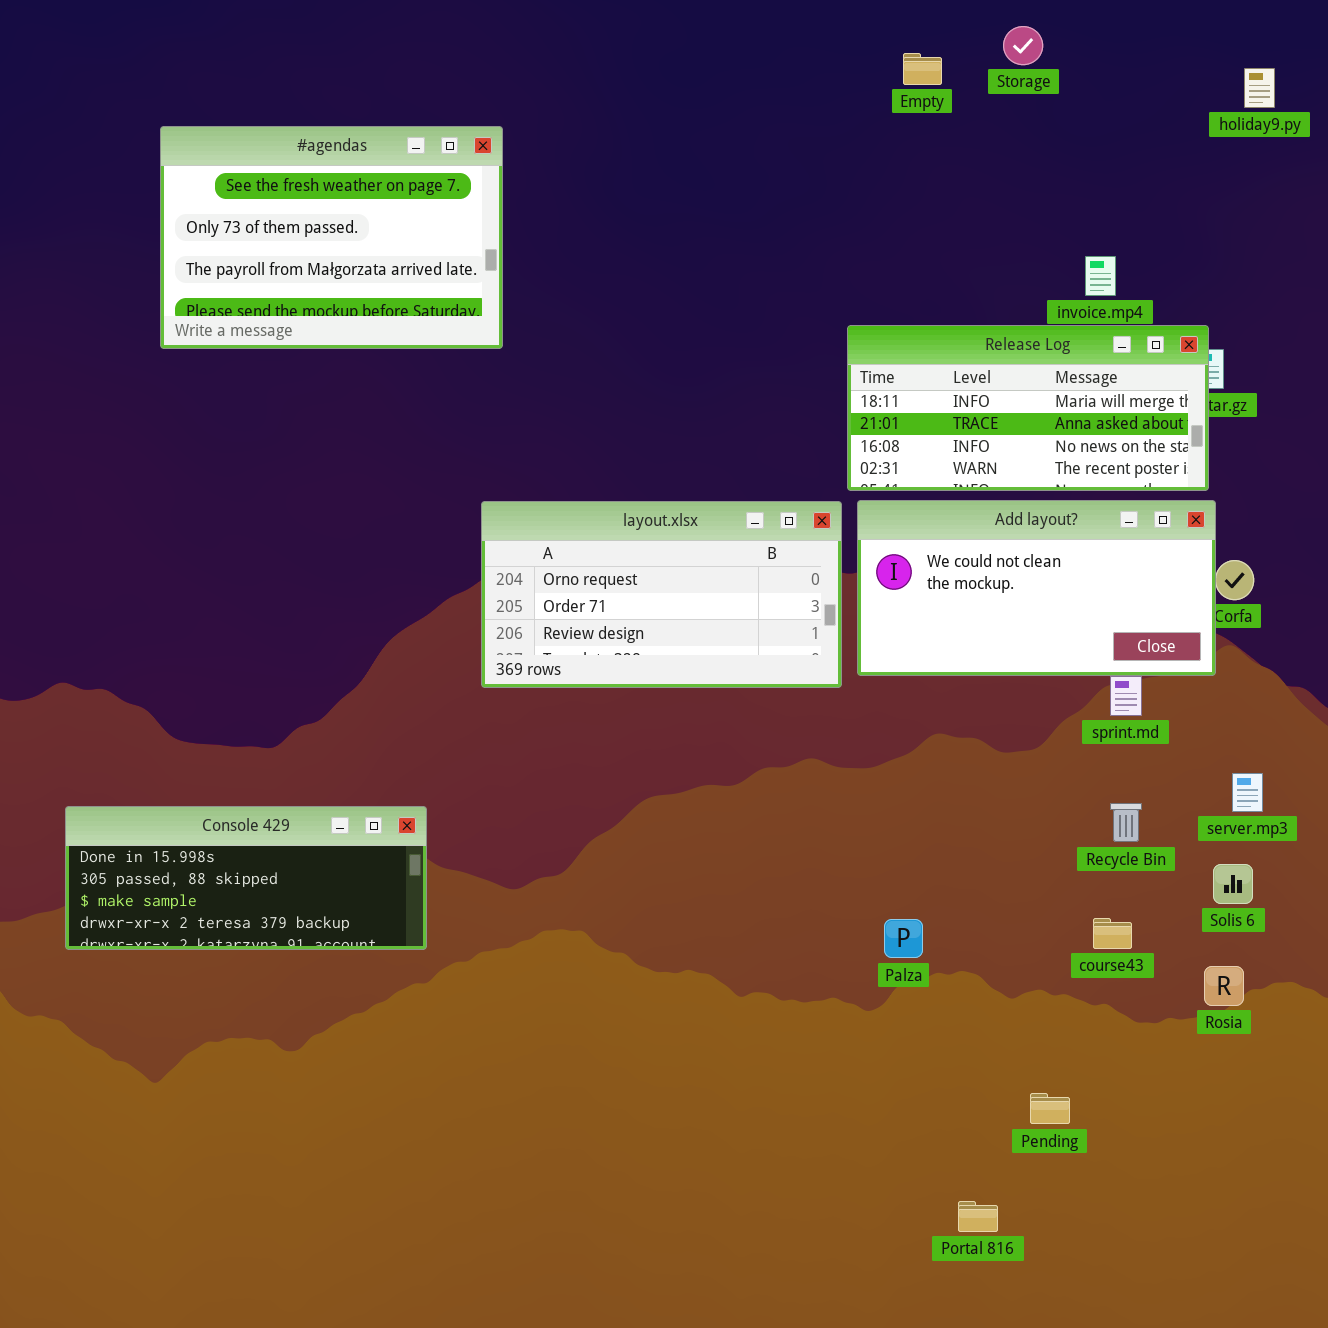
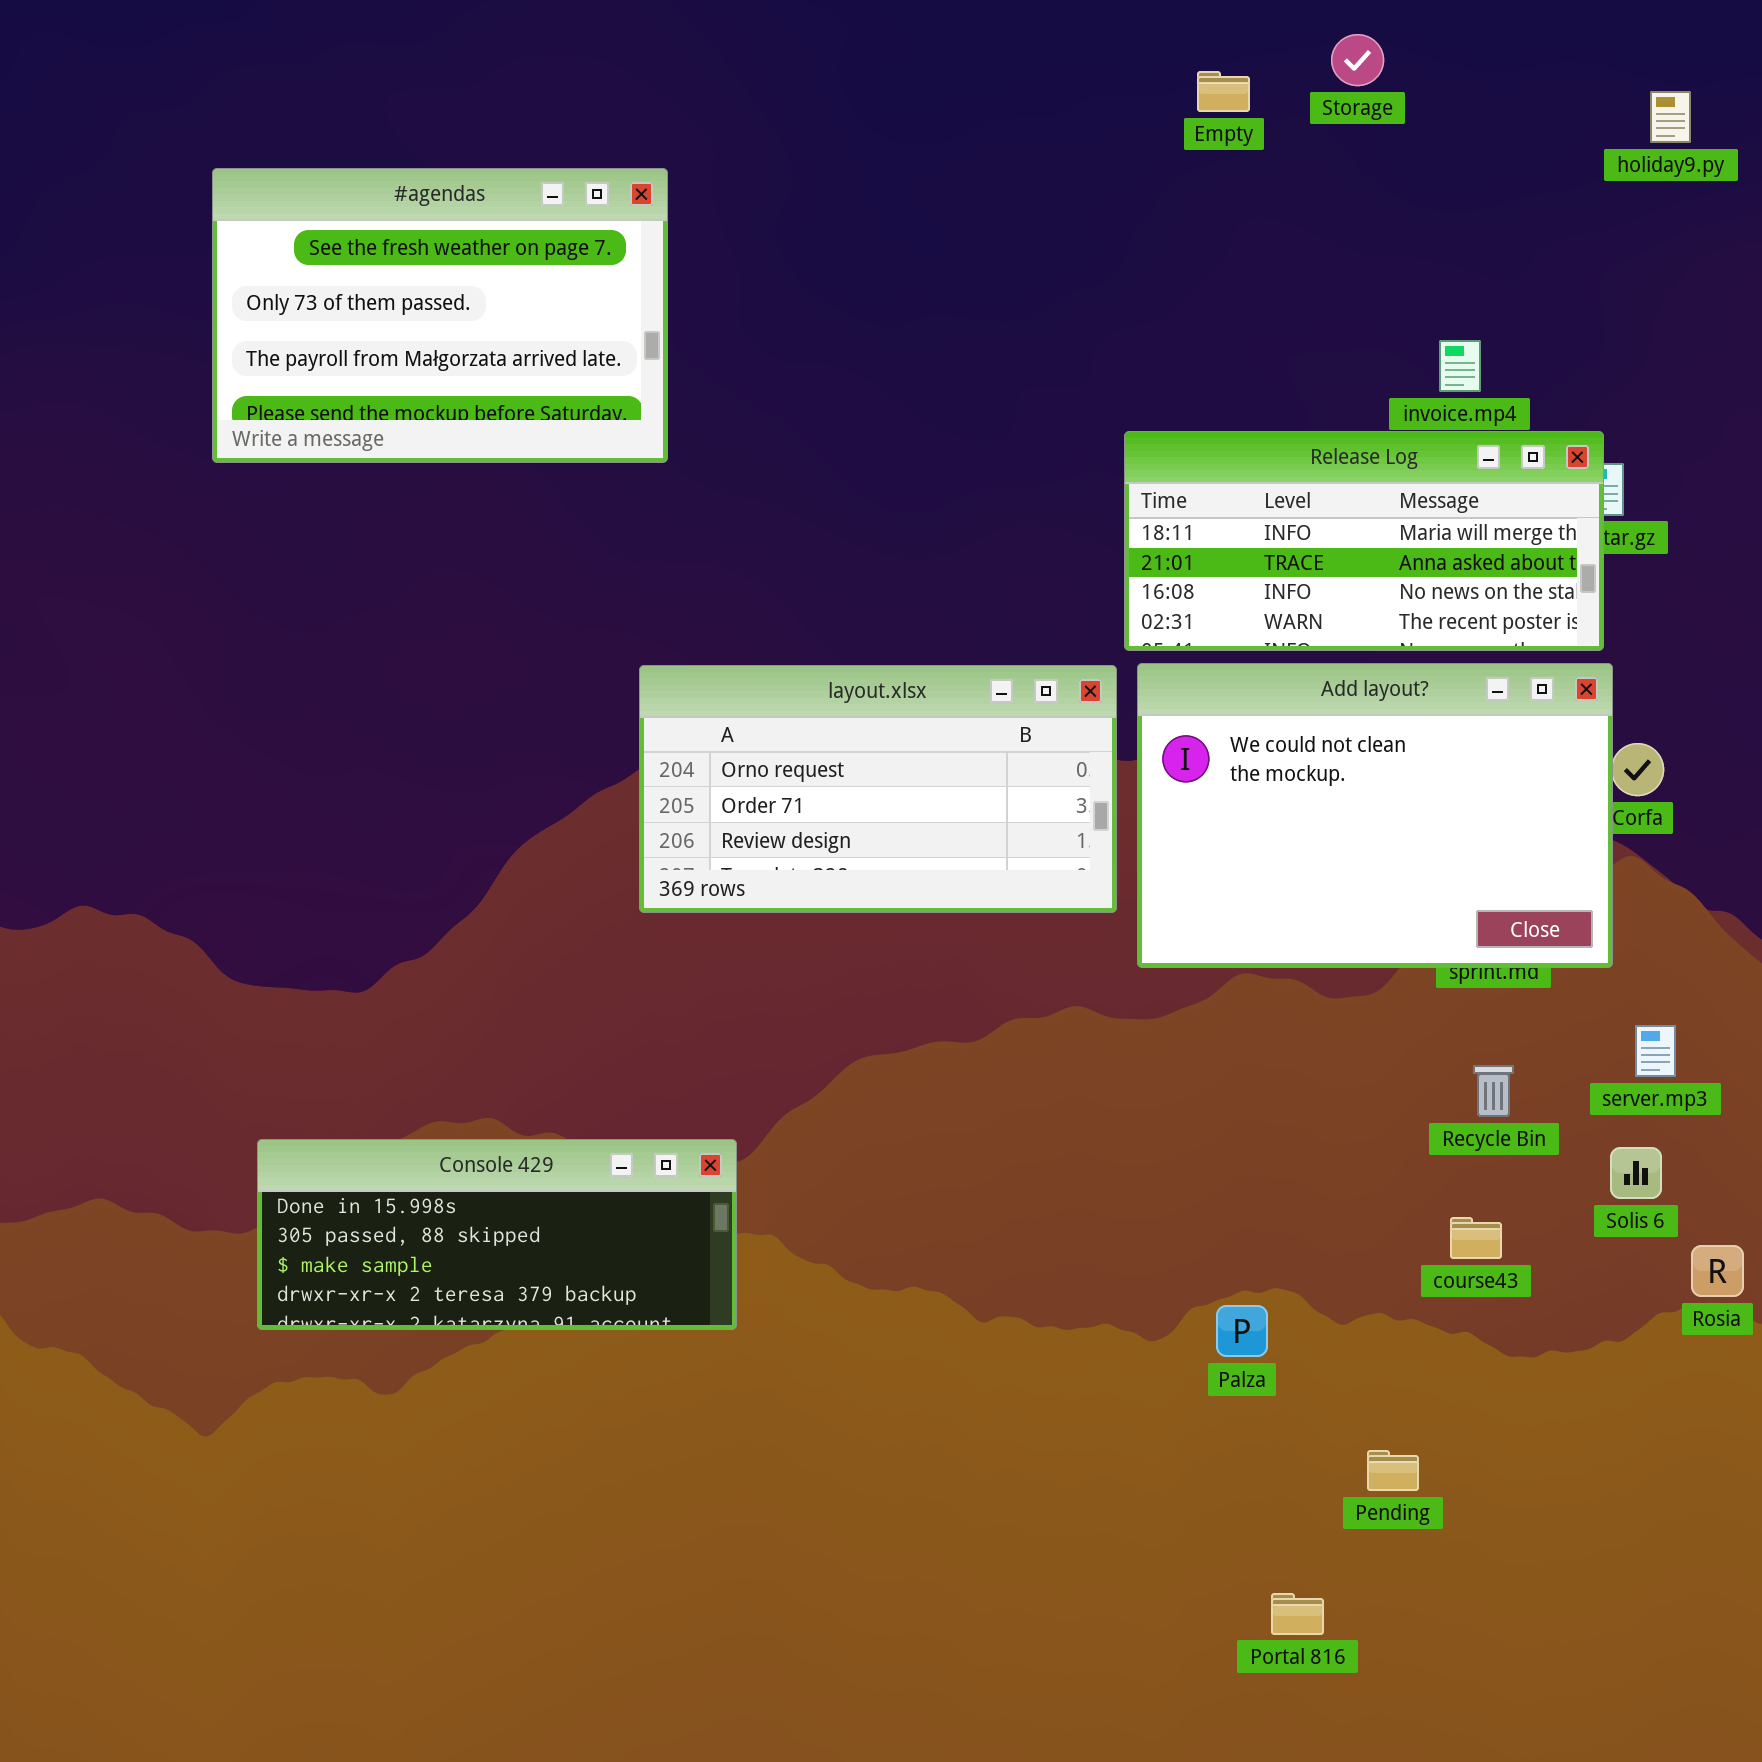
Add layout?: [857,500,1216,676] -> [1137,663,1613,968], resized
Console 429: [65,806,427,950] -> [257,1139,737,1330], moved
Palza: [884,919,923,958] -> [1216,1305,1268,1357], moved
Rosia: [1204,966,1244,1006] -> [1691,1245,1744,1297], moved

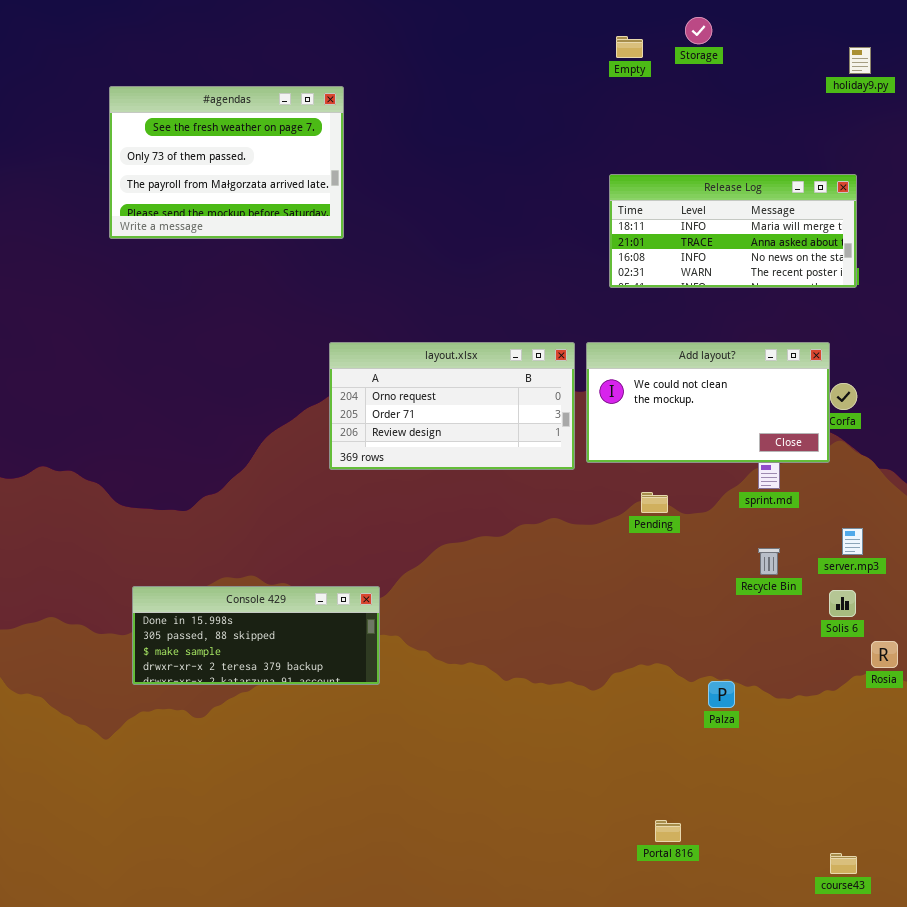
Release Log: [1124,431,1604,651] -> [609,174,857,288], moved
Add layout?: [1137,663,1613,968] -> [586,342,830,463], resized
course43: [1450,1217,1502,1259] -> [830,853,857,874], moved
Palza: [1216,1305,1268,1357] -> [708,681,735,708], moved
Pending: [1367,1450,1419,1491] -> [641,492,668,513], moved

